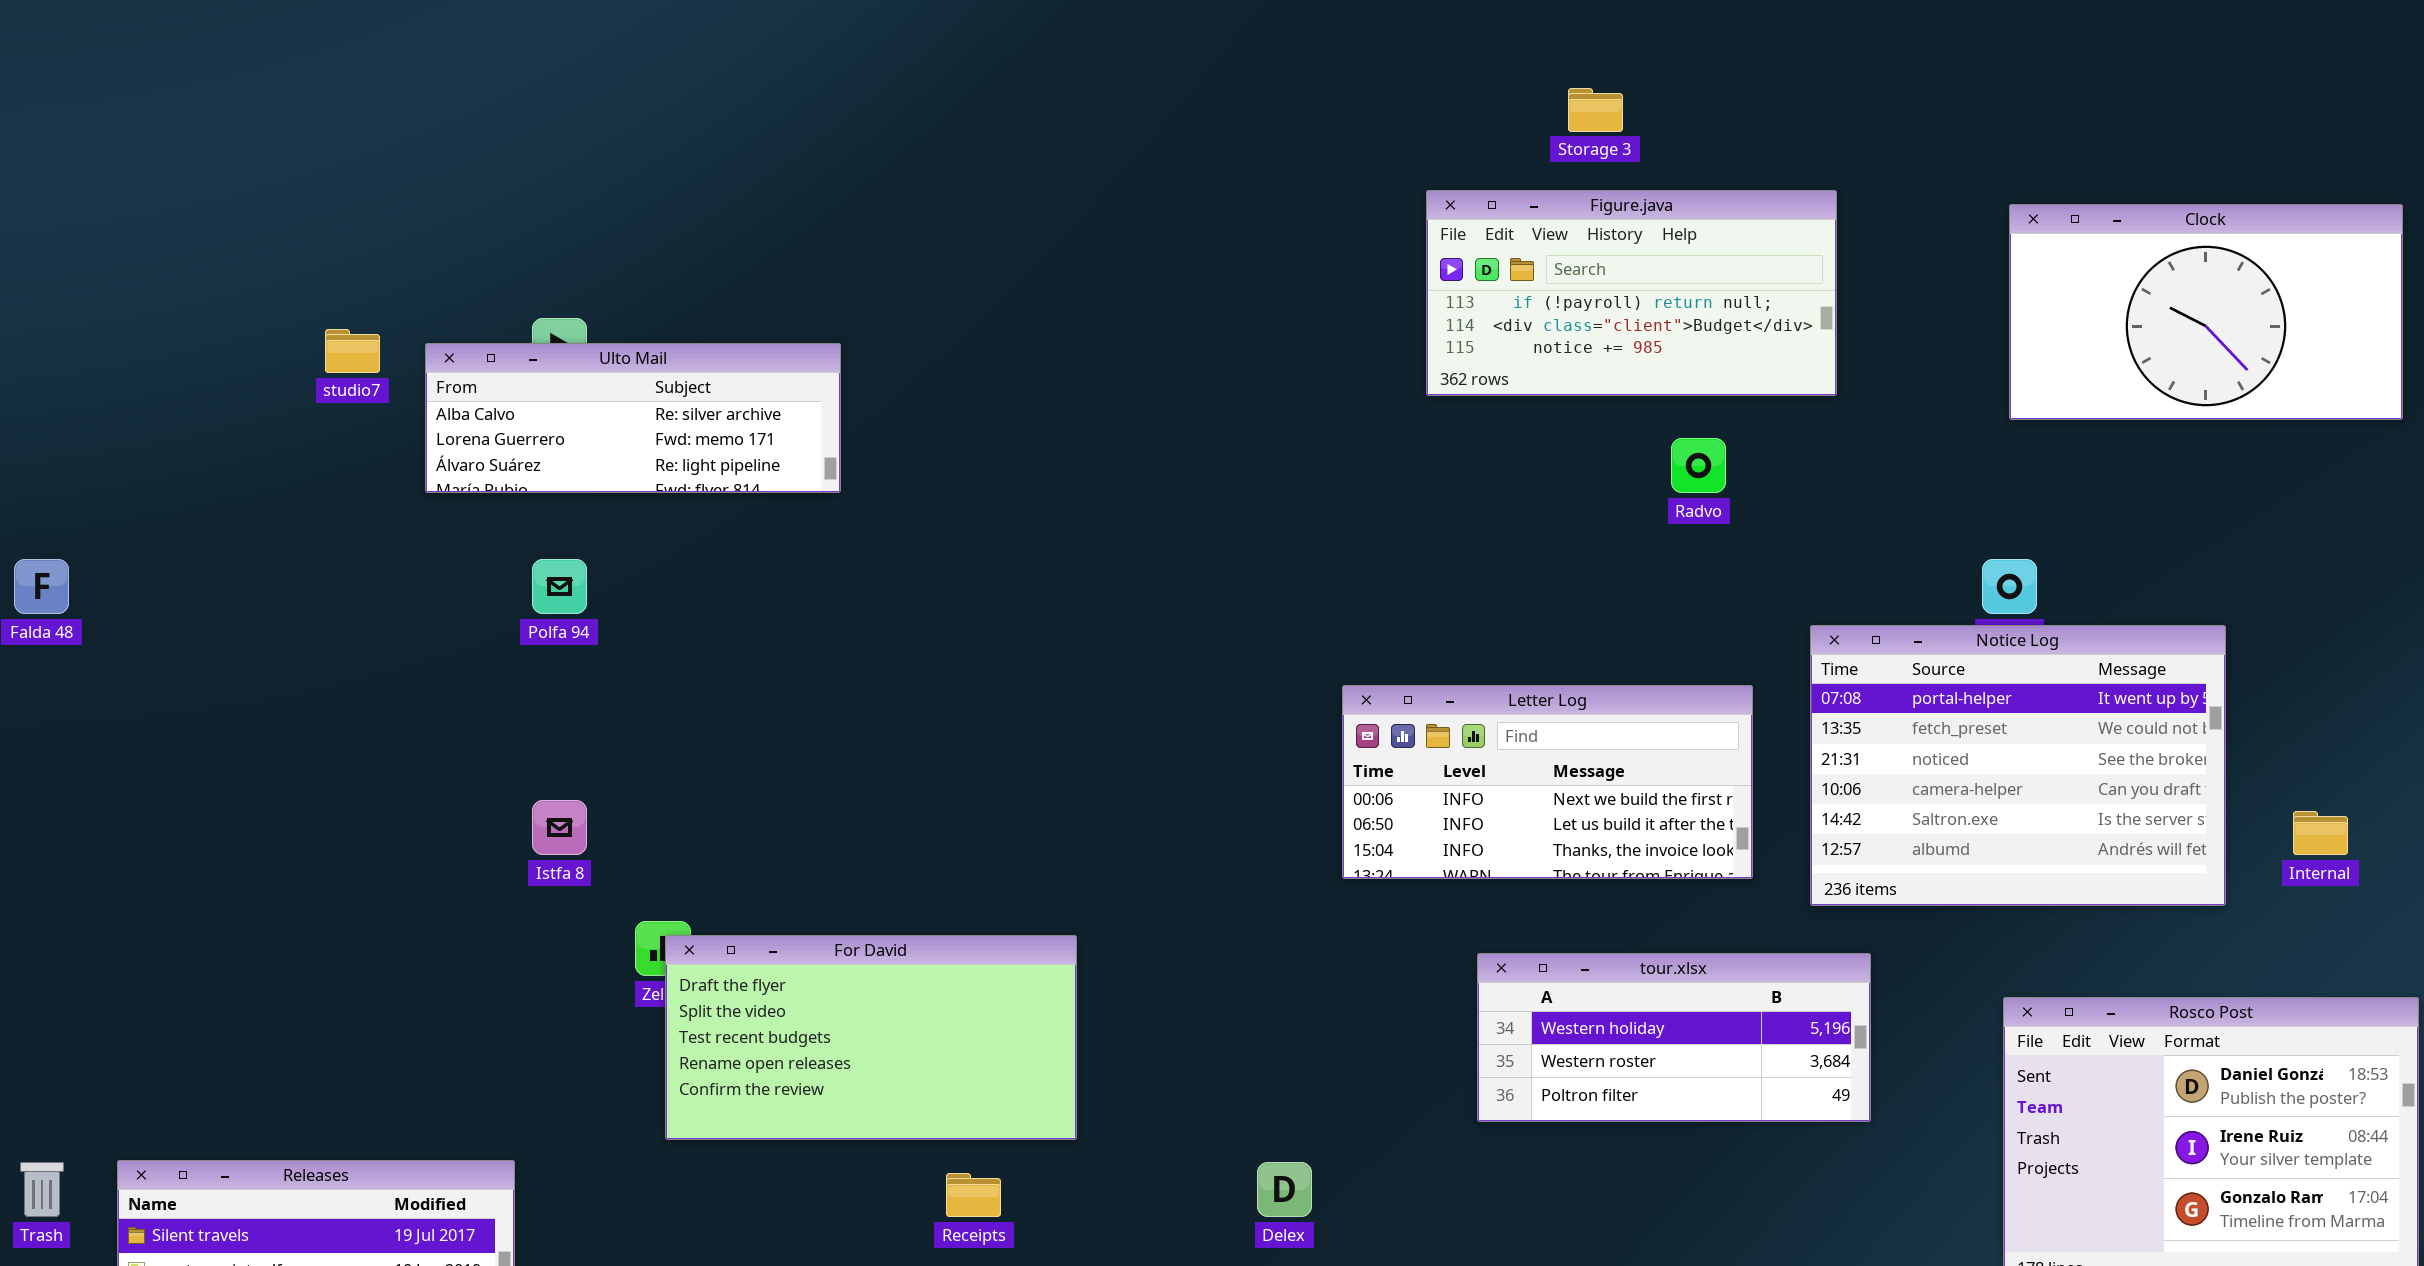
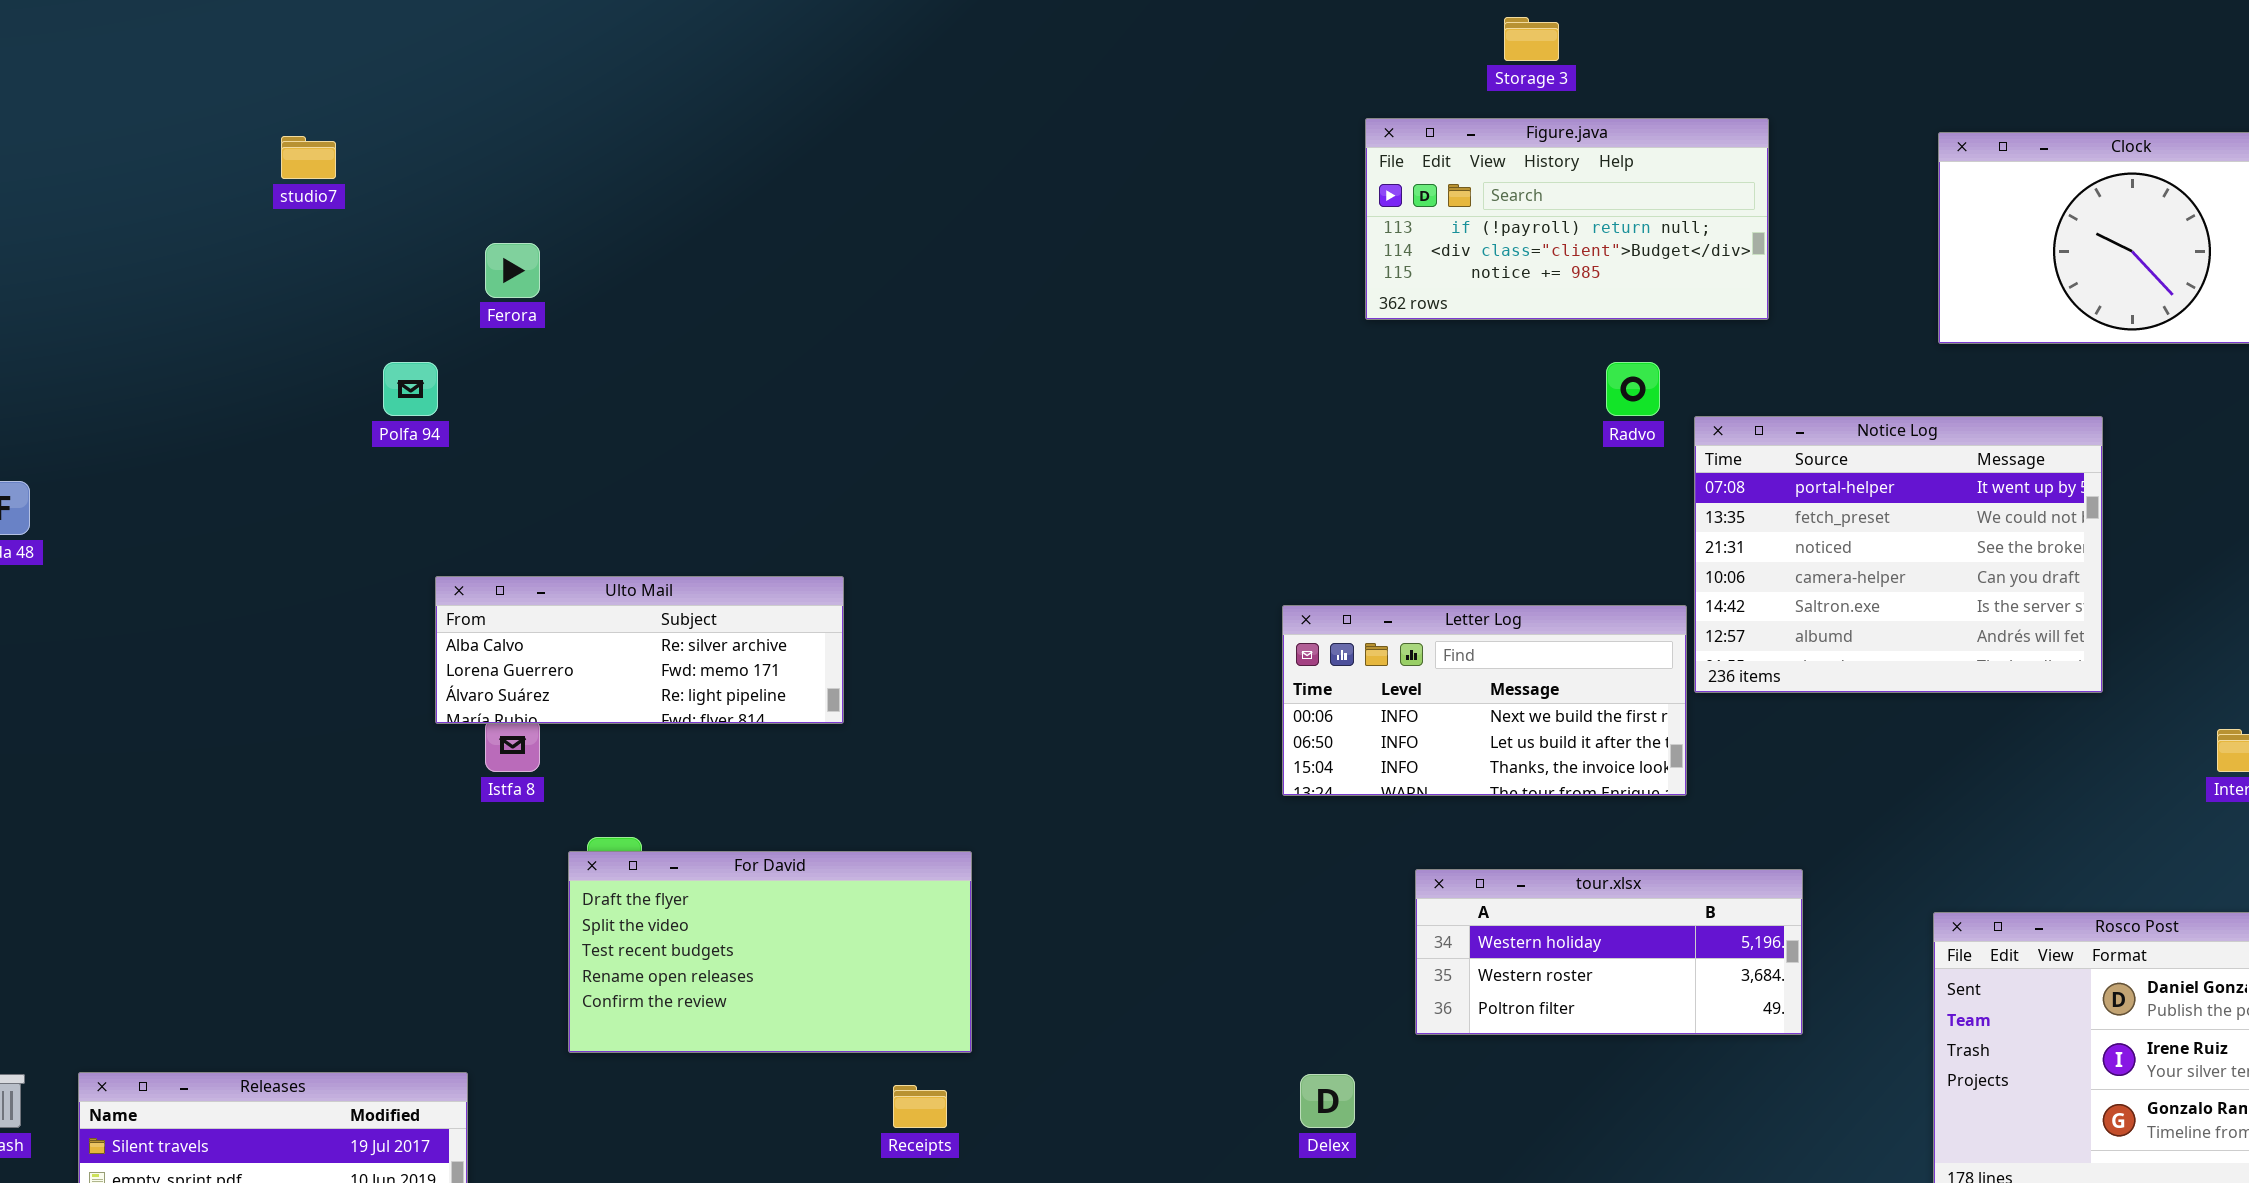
studio7: [325,329,380,373] -> [281,136,336,179], moved
Ulto Mail: [425,343,841,493] -> [435,576,844,724], moved
Polfa 94: [532,559,587,614] -> [383,362,438,416], moved
Notice Log: [1810,625,2226,906] -> [1694,416,2103,693], moved
For David: [665,935,1077,1140] -> [568,851,972,1053], moved
Delex: [1257,1162,1312,1217] -> [1300,1074,1355,1128], moved

